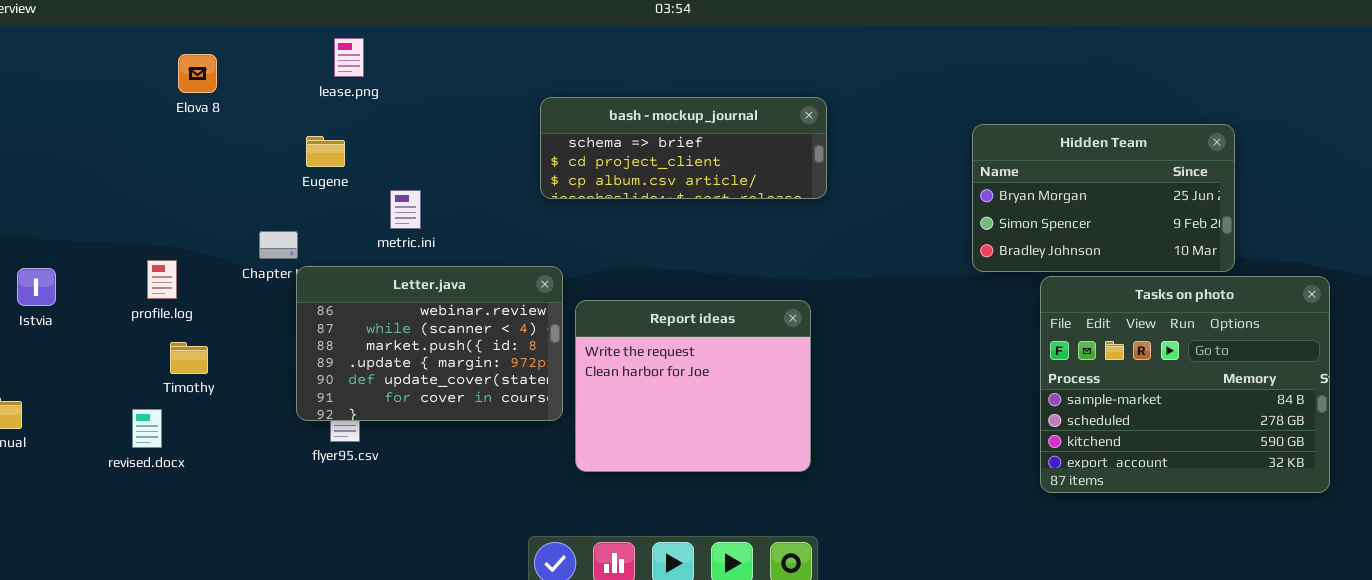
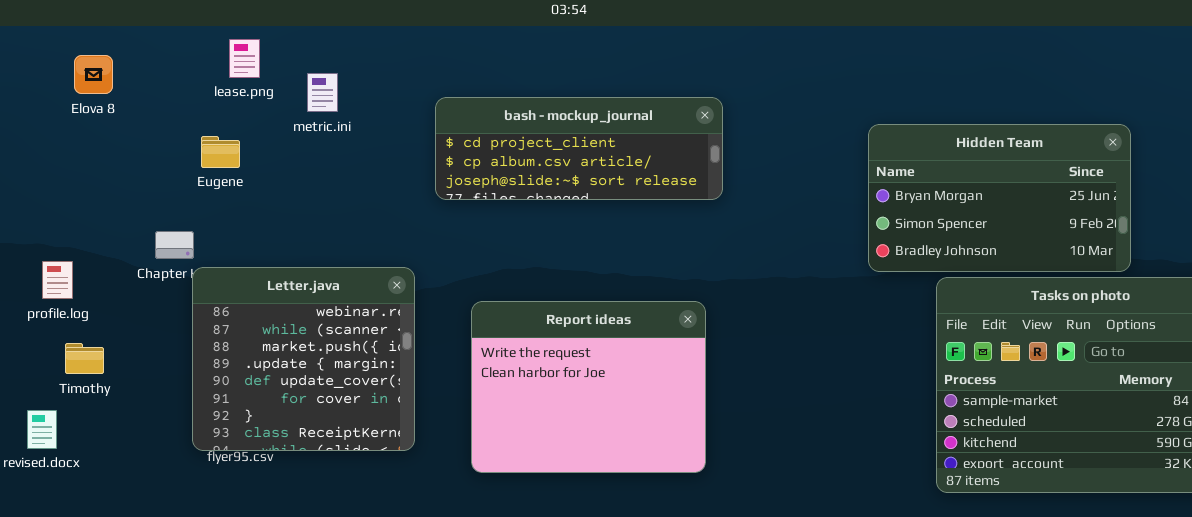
bash - mockup_journal: [540,97,827,199] -> [435,97,723,200], scrolled down 1 row
metric.ini: [390,190,421,229] -> [307,73,338,112], moved
Letter.java: [296,266,563,421] -> [192,267,415,451], resized

